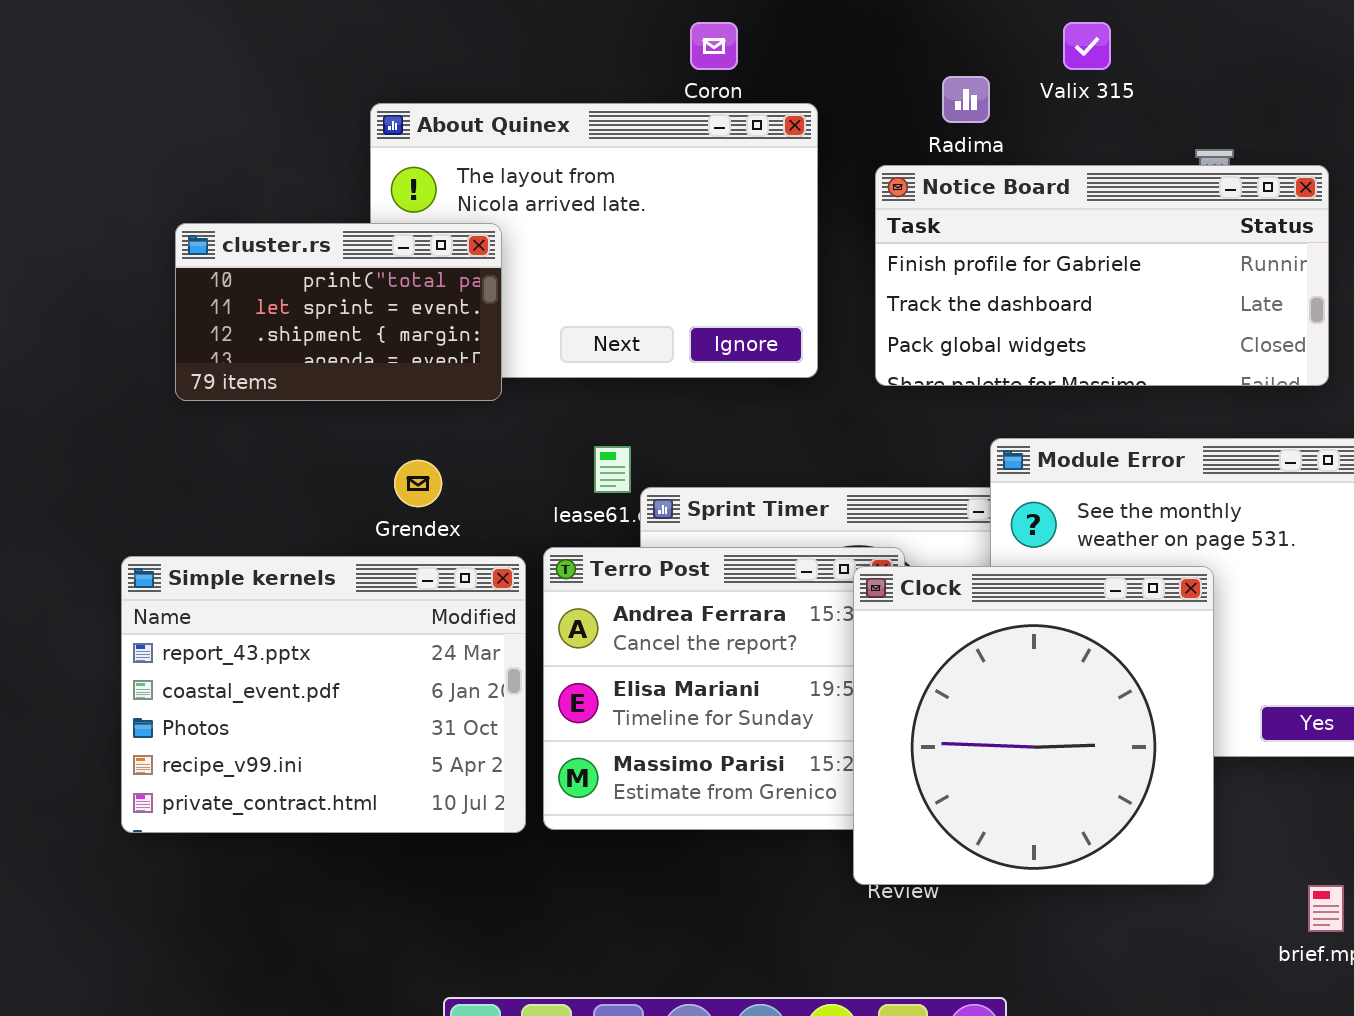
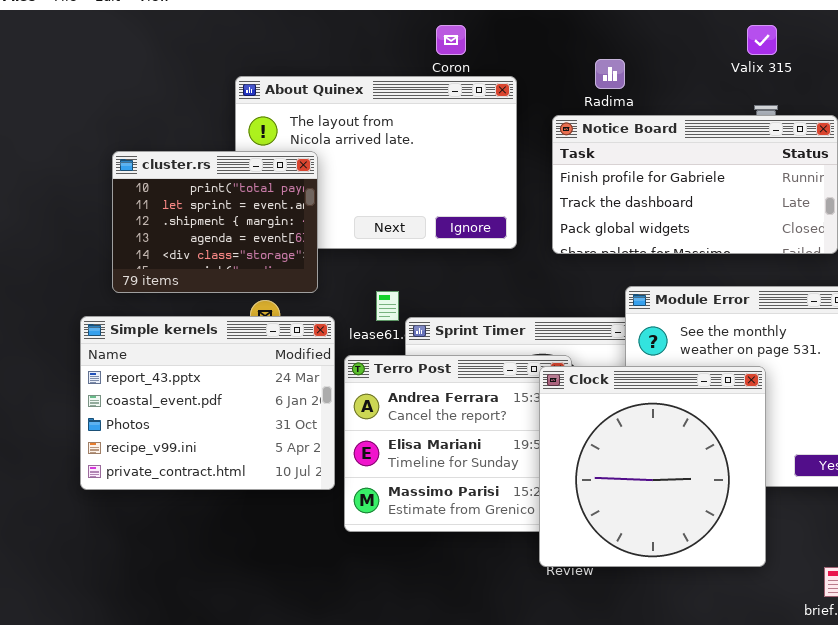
Valix 315: [1063,22,1111,70] -> [747,25,777,55], moved
cluster.rs: [175,223,502,401] -> [112,151,318,293], resized
Simple kernels: [121,556,526,833] -> [80,316,335,490], moved

